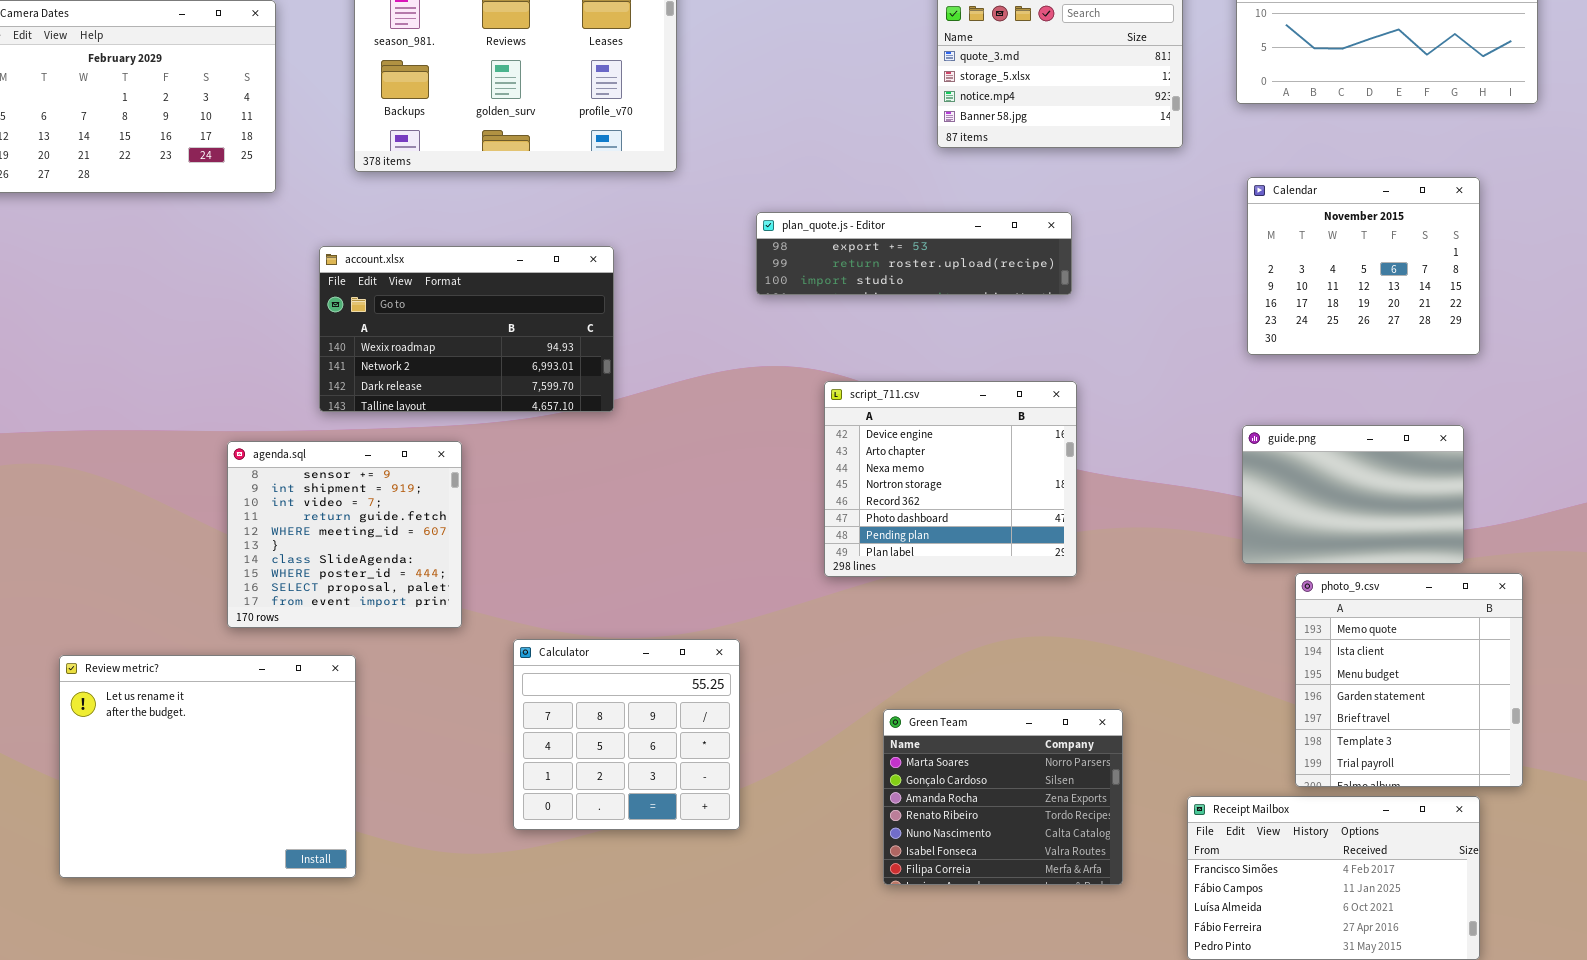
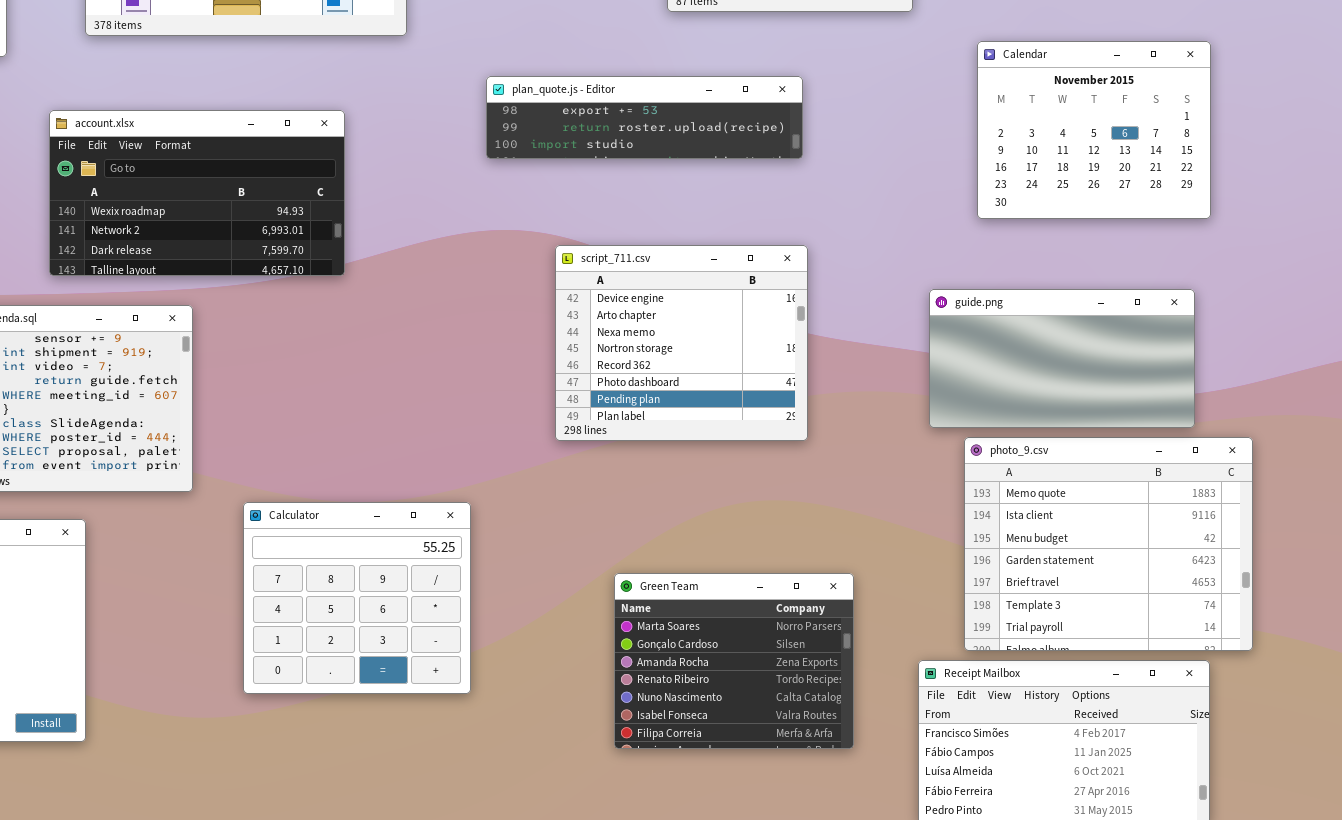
guide.png: [1242,425,1464,564] -> [929,289,1195,428], resized
photo_9.csv: [1295,573,1523,787] -> [964,437,1253,651], resized

